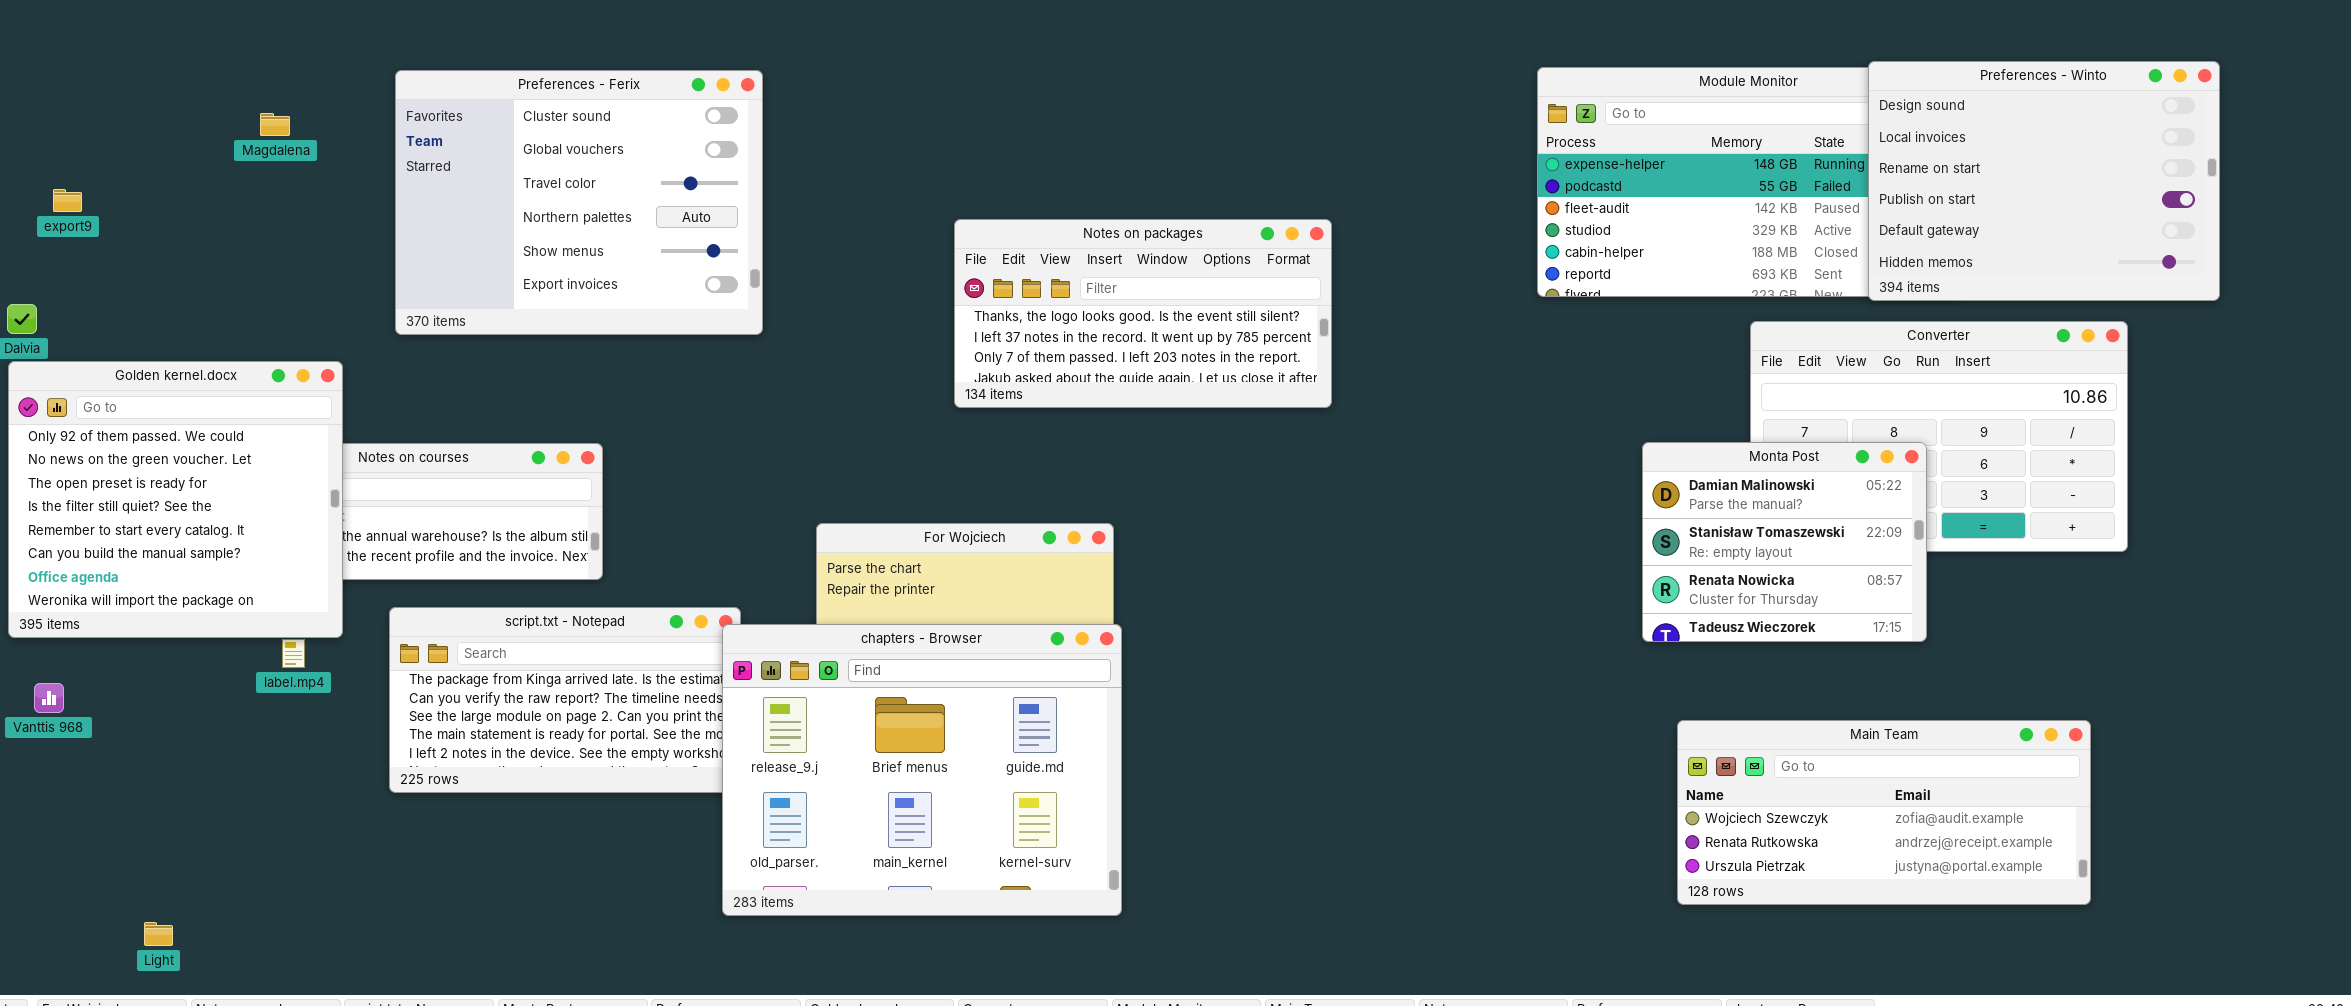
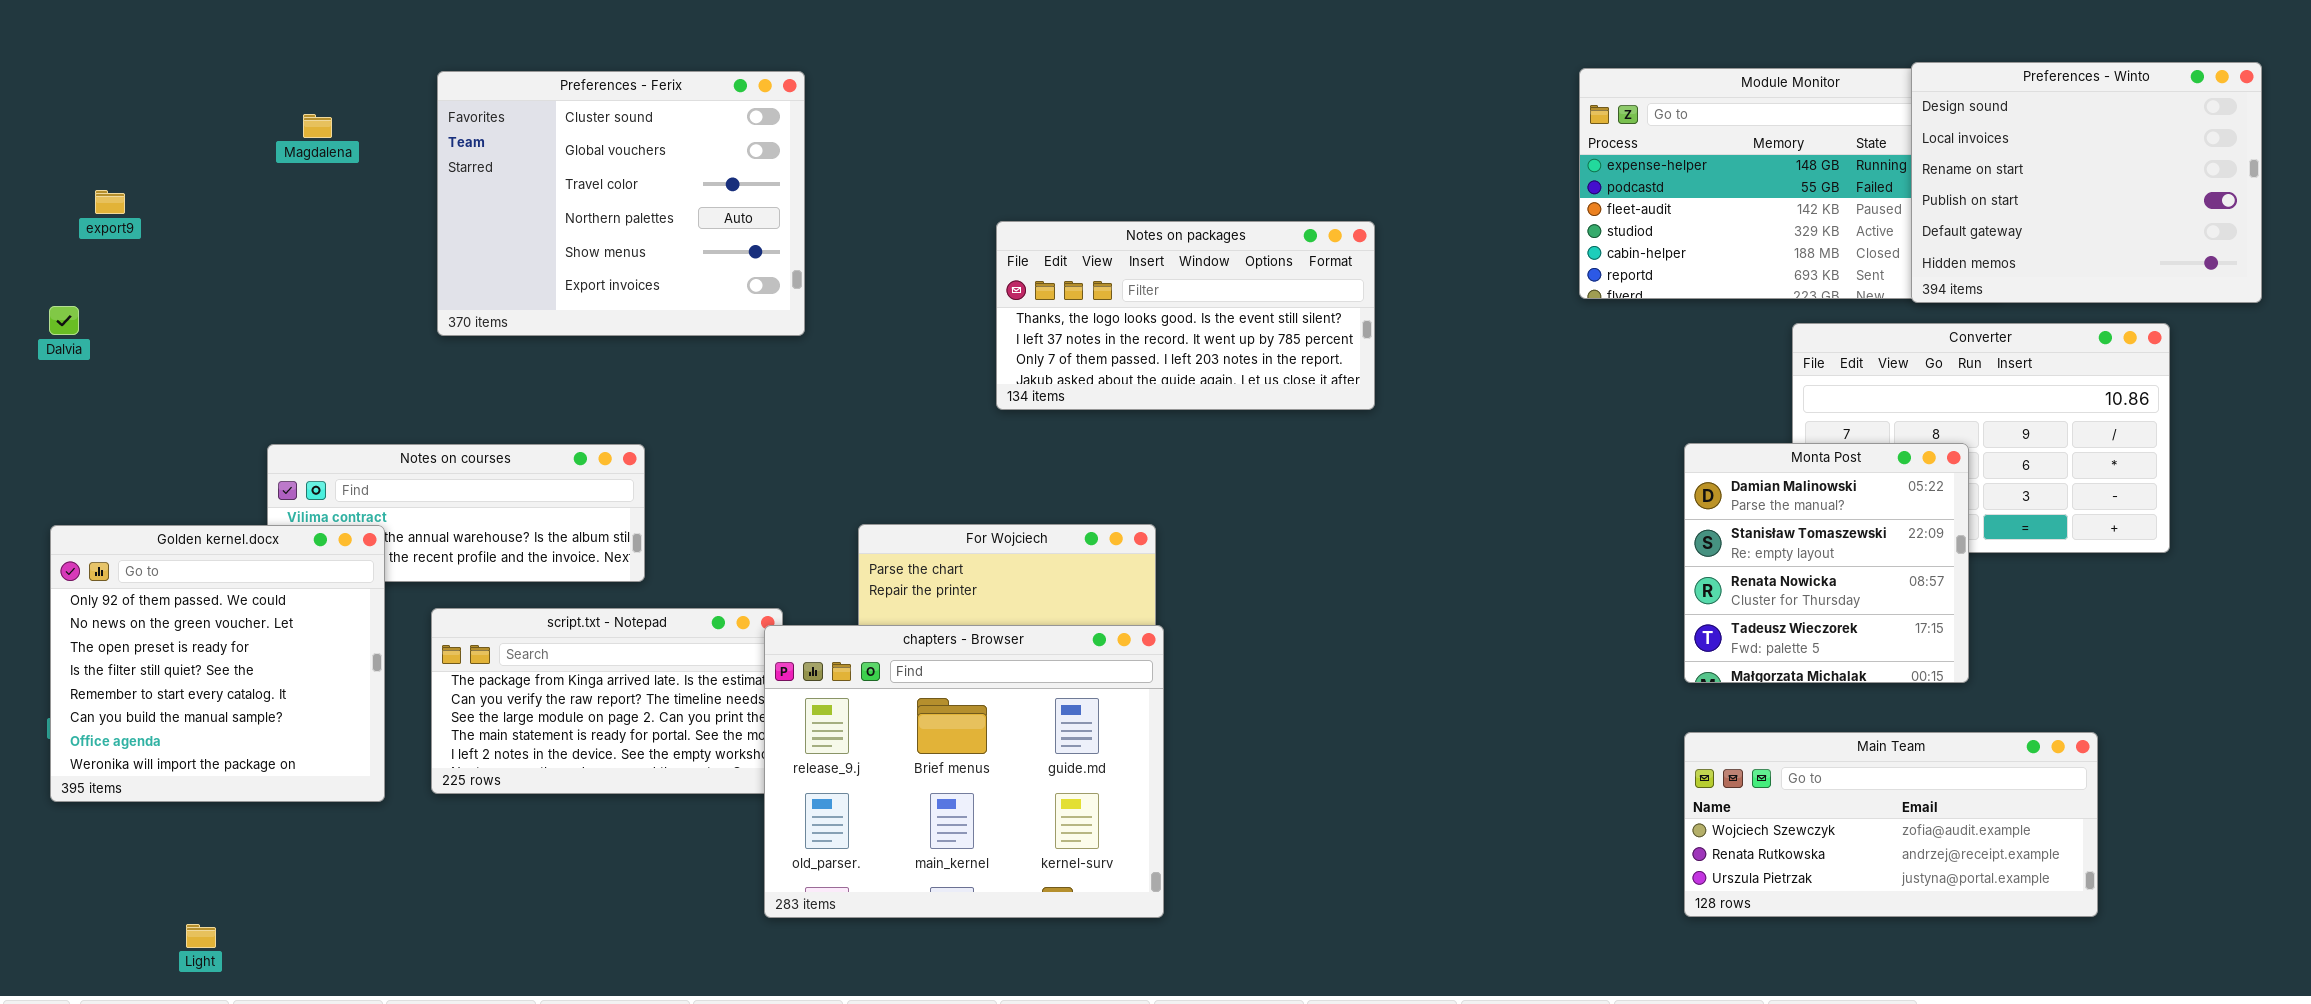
Golden kernel.docx: [8,361,343,638] -> [50,525,385,802], moved
Monta Post: [1642,442,1927,642] -> [1684,443,1969,683], resized
Main Team: [1677,720,2091,905] -> [1684,732,2098,917], moved

